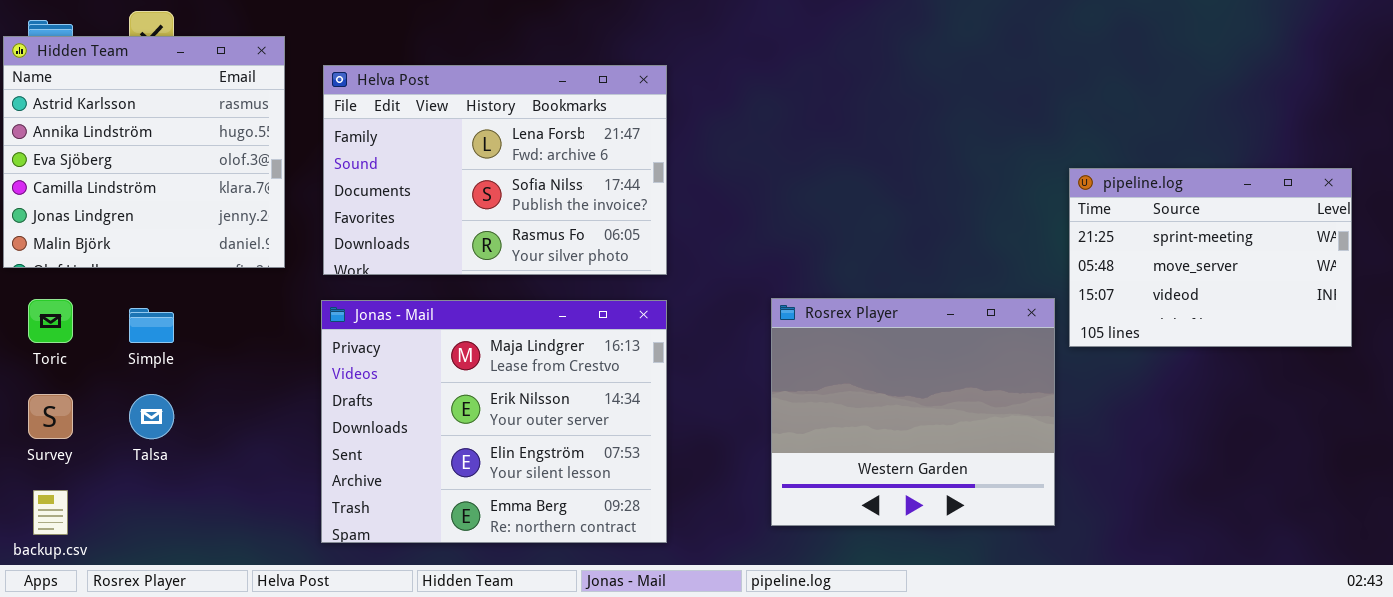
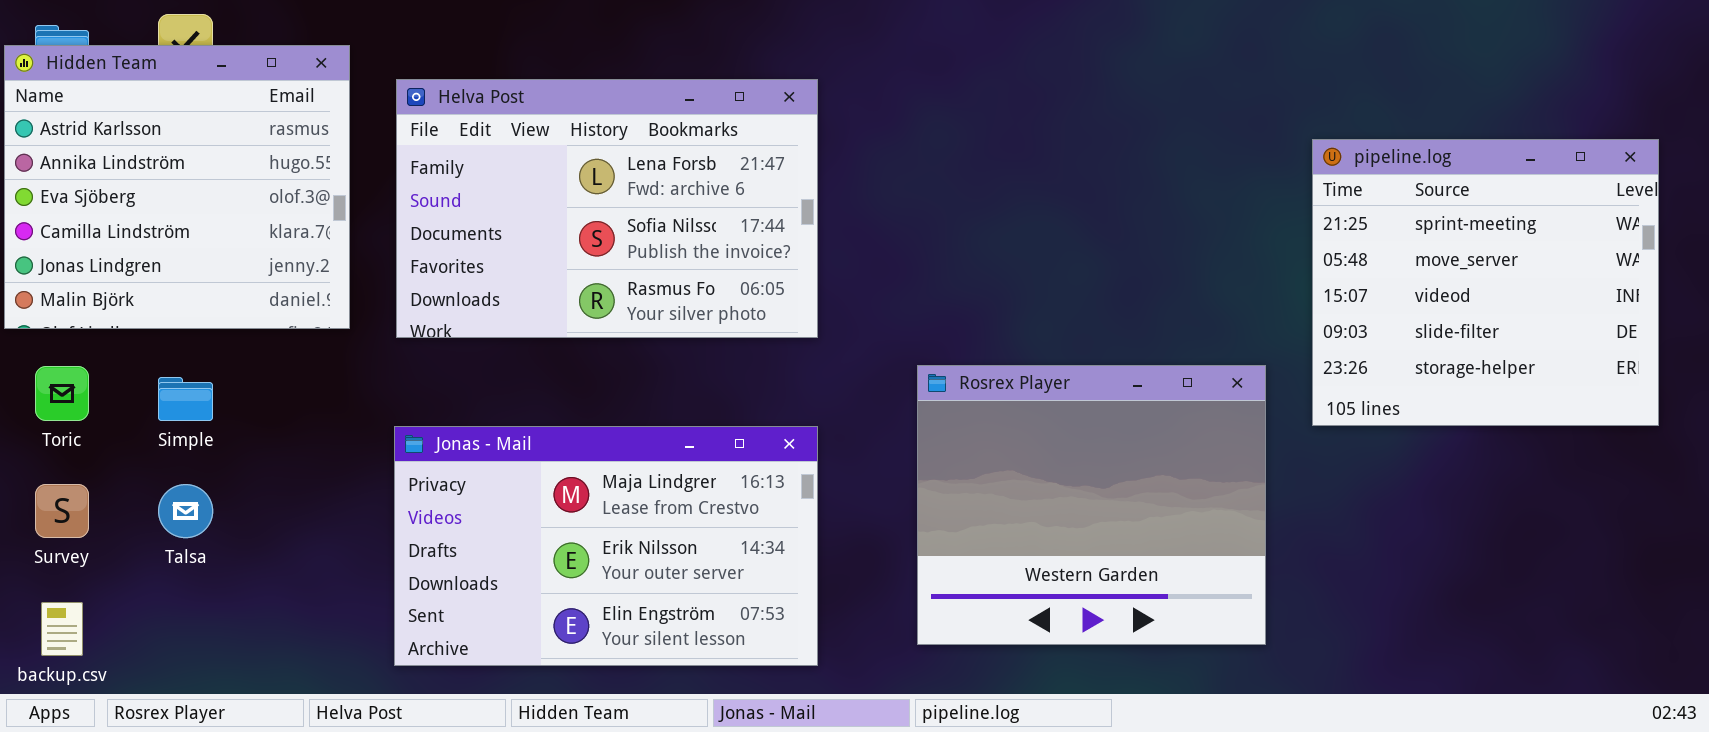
pipeline.log: [1069,168,1352,347] -> [1312,139,1659,426], resized
Rosrex Player: [771,298,1055,526] -> [917,365,1266,645], moved
Jonas - Mail: [321,300,667,543] -> [394,426,818,666], resized

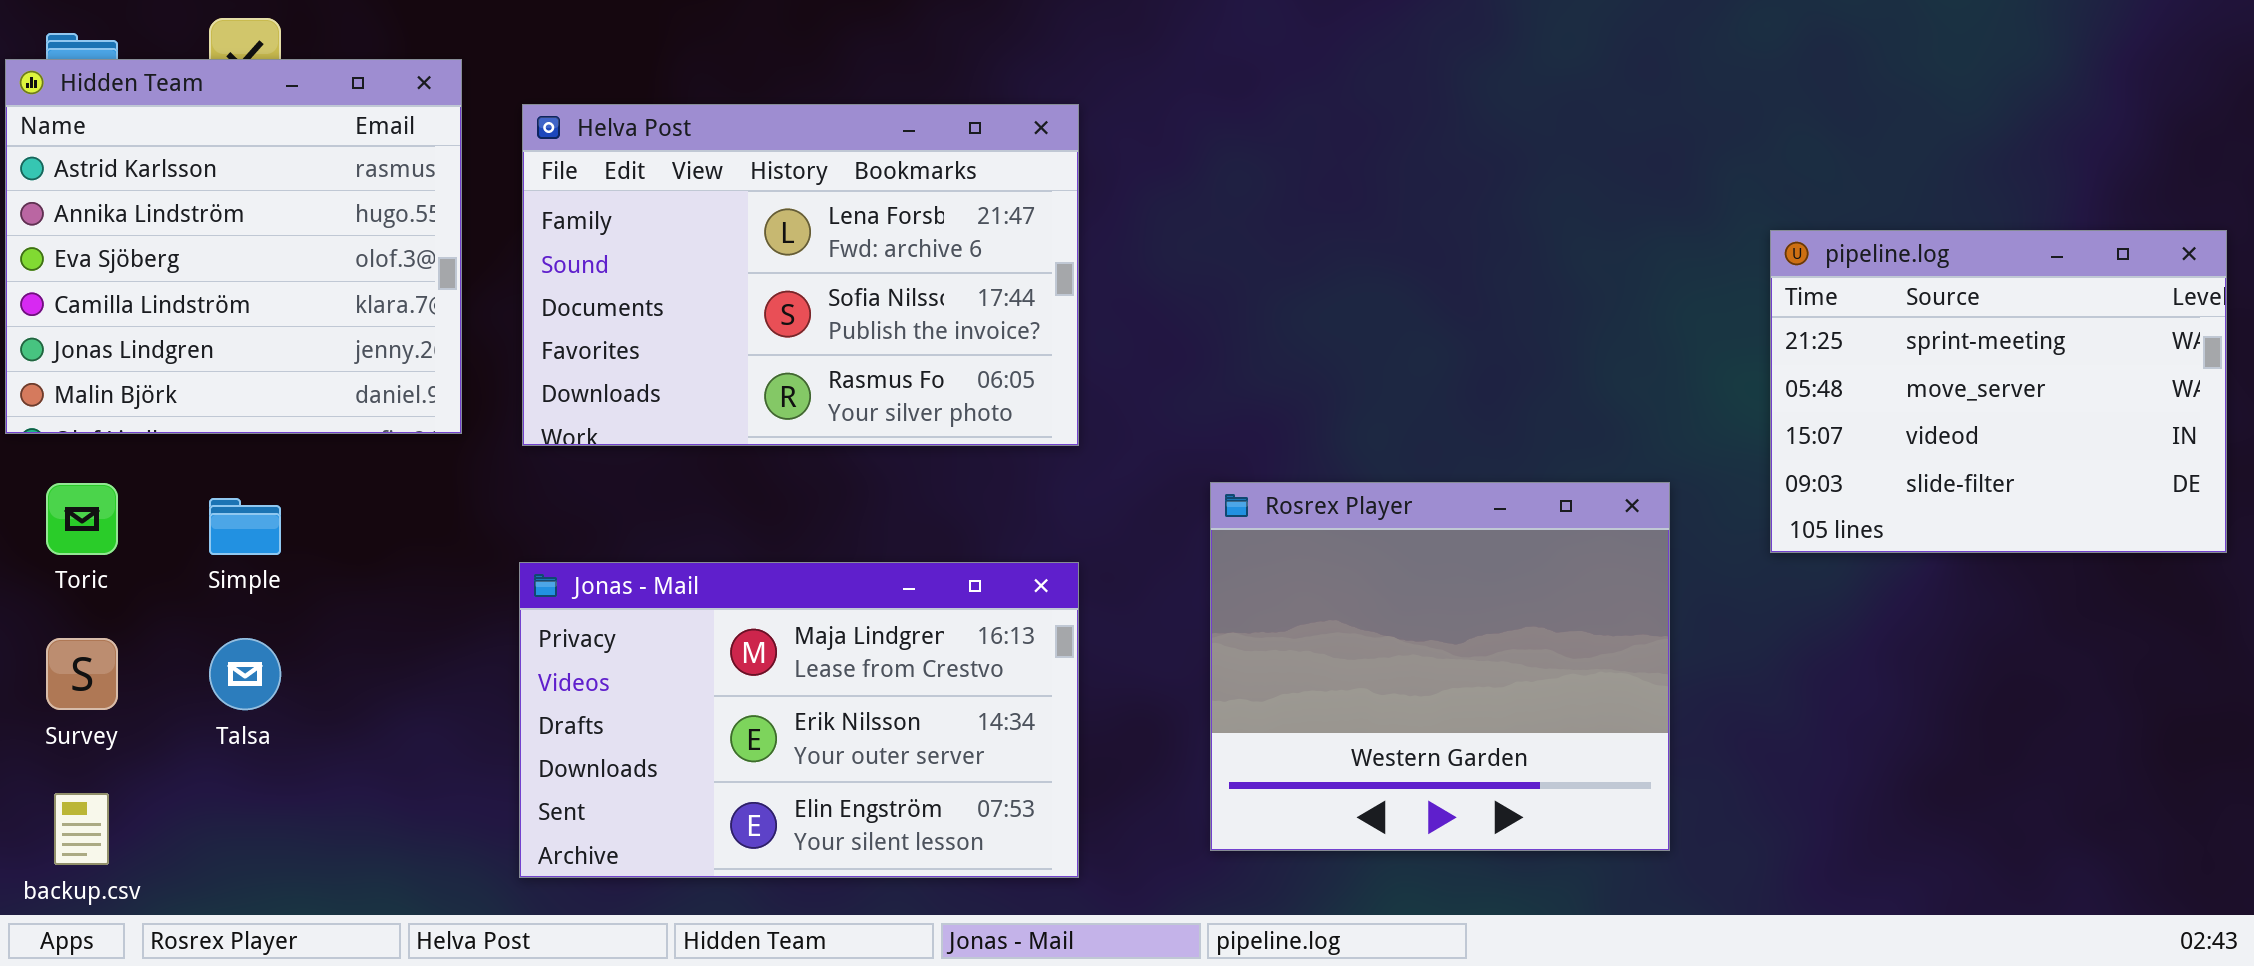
pipeline.log: [1312,139,1659,426] -> [1770,230,2227,553], moved, resized

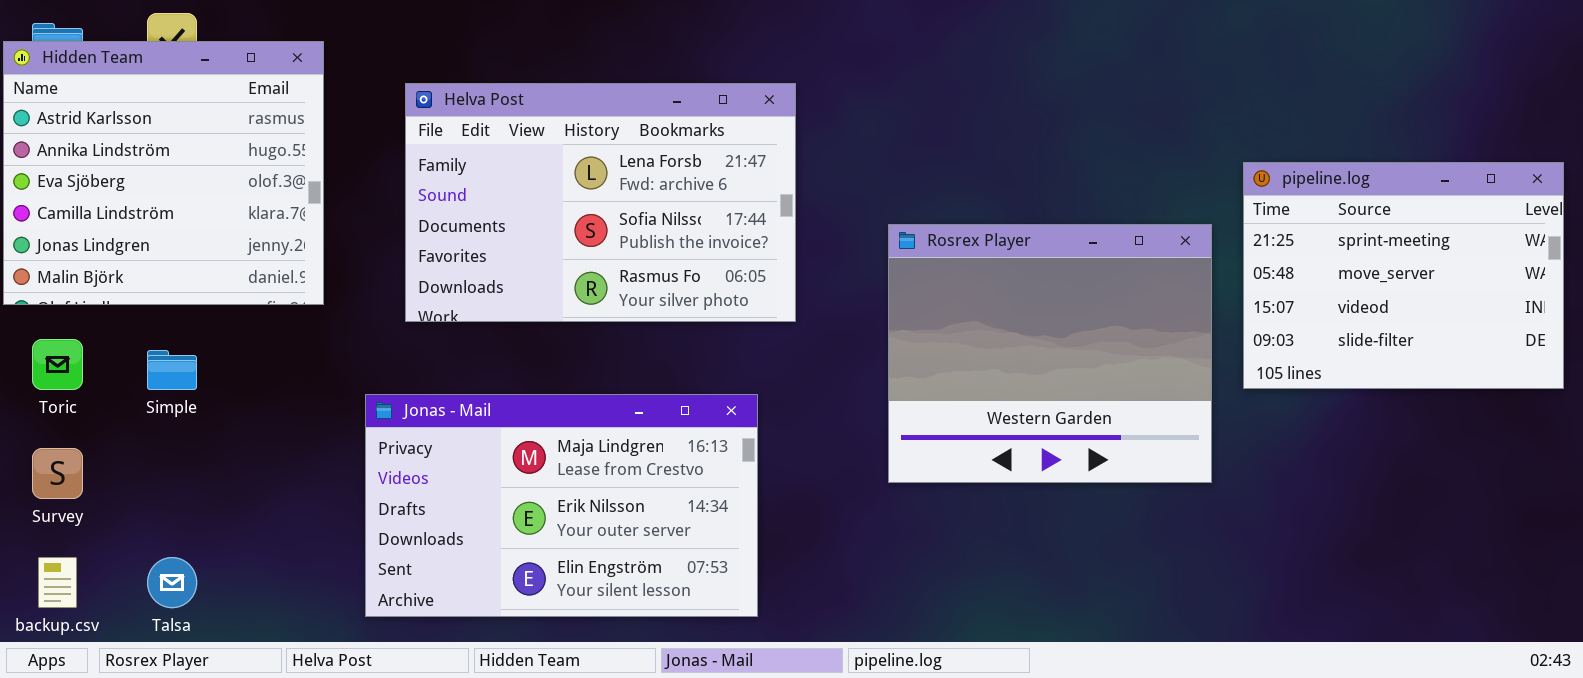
Helva Post: [522,104,1079,446] -> [405,83,796,322], moved
Rosrex Player: [1210,482,1670,851] -> [888,224,1212,483], moved
Talsa: [209,638,281,710] -> [147,557,197,608], moved

